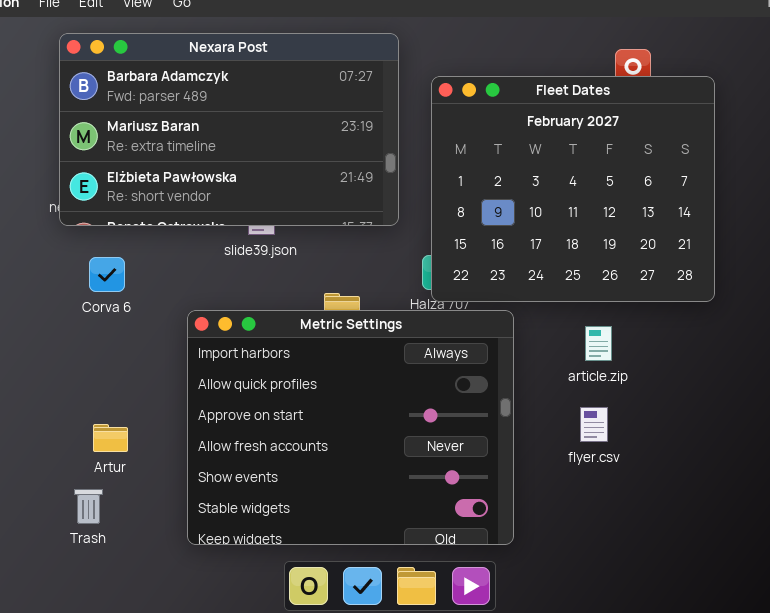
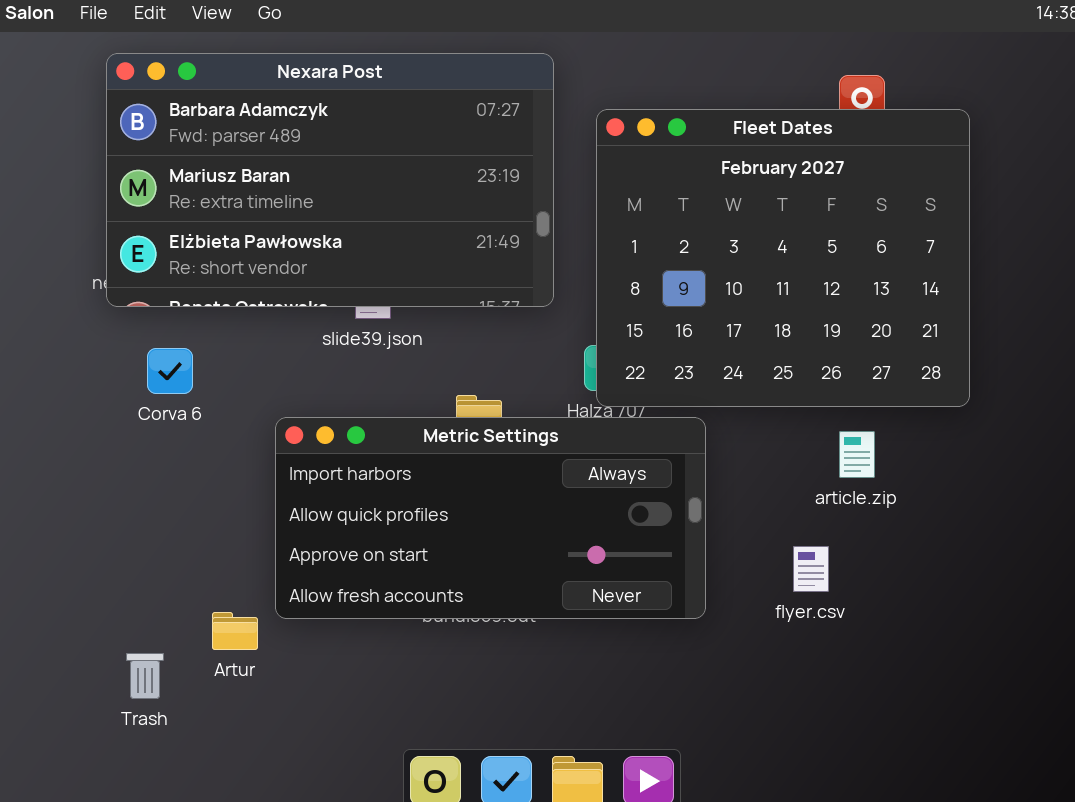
Metric Settings: [187,310,514,545] -> [275,417,706,619], resized
article.zip: [585,326,612,361] -> [839,431,875,478], moved
Artur: [93,424,128,452] -> [212,612,258,650], moved

